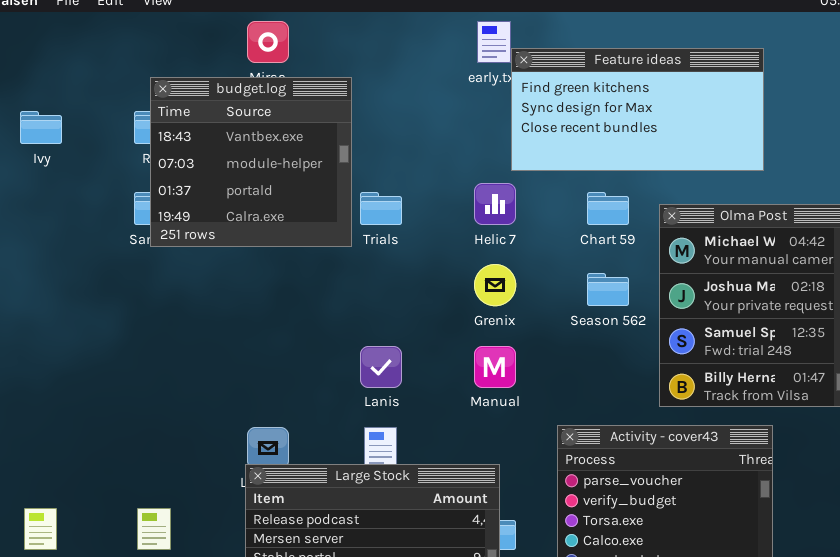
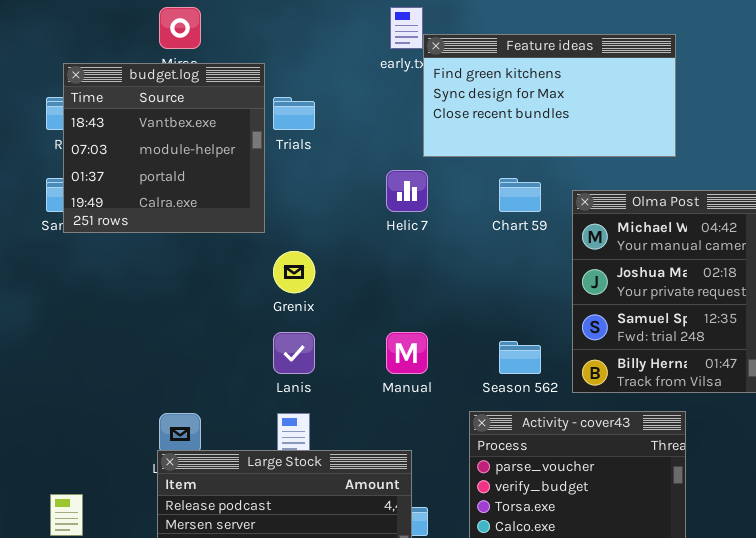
Trials: [360,192,402,225] -> [273,97,315,130], moved
Grenix: [474,264,516,306] -> [273,251,315,293], moved
Season 562: [587,273,629,306] -> [499,341,541,374], moved

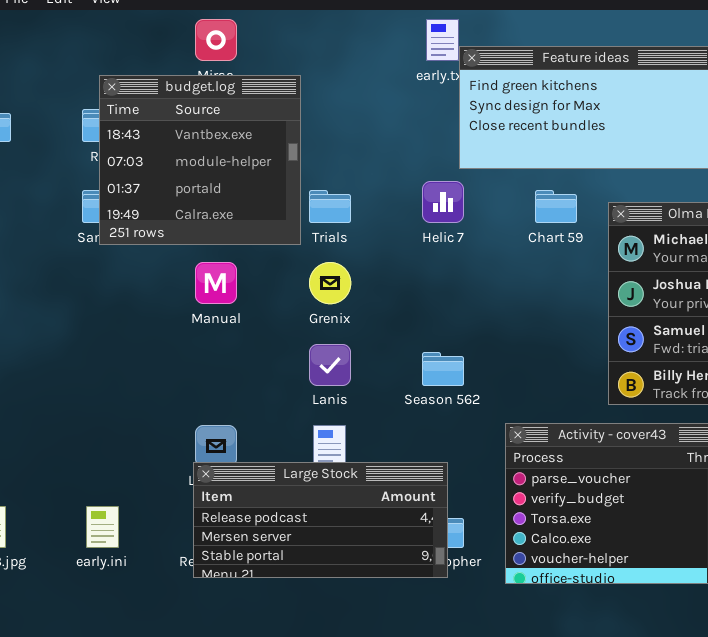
Trials: [273,97,315,130] -> [309,190,351,223], moved
Manual: [386,332,428,374] -> [195,262,237,304], moved
Season 562: [499,341,541,374] -> [422,352,464,386], moved

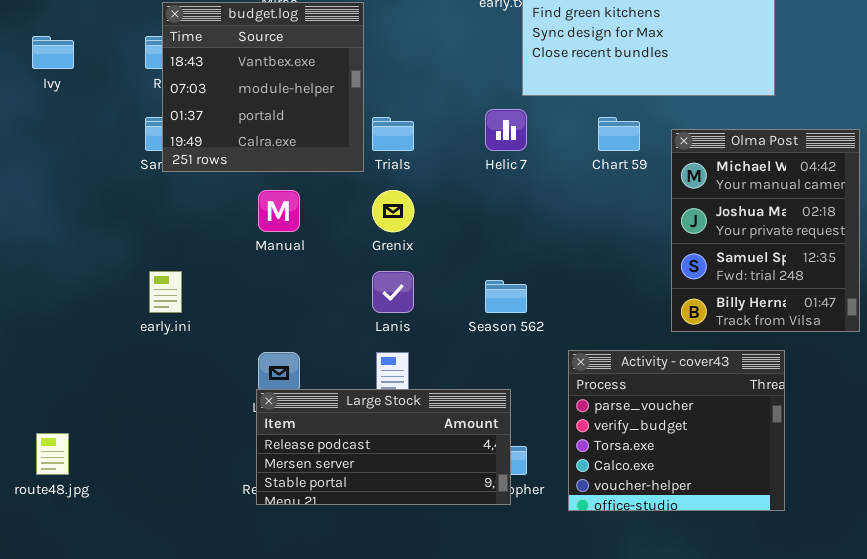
early.ini: [86,506,119,548] -> [149,271,182,313], moved

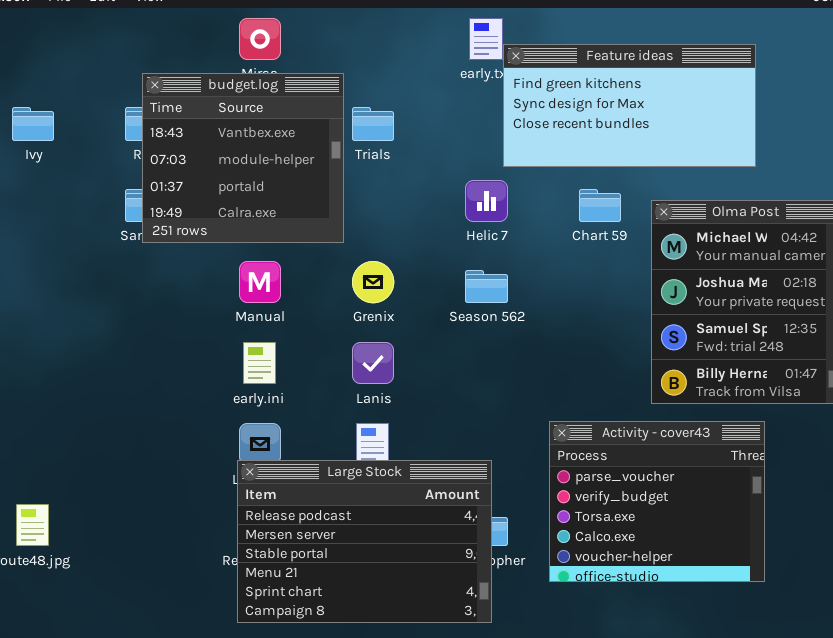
Trials: [372,117,414,151] -> [352,107,394,141], moved
early.ini: [149,271,182,313] -> [243,342,276,384], moved
Season 562: [485,280,527,313] -> [465,270,508,303], moved
Large Stock: [256,389,511,505] -> [237,460,492,623], resized

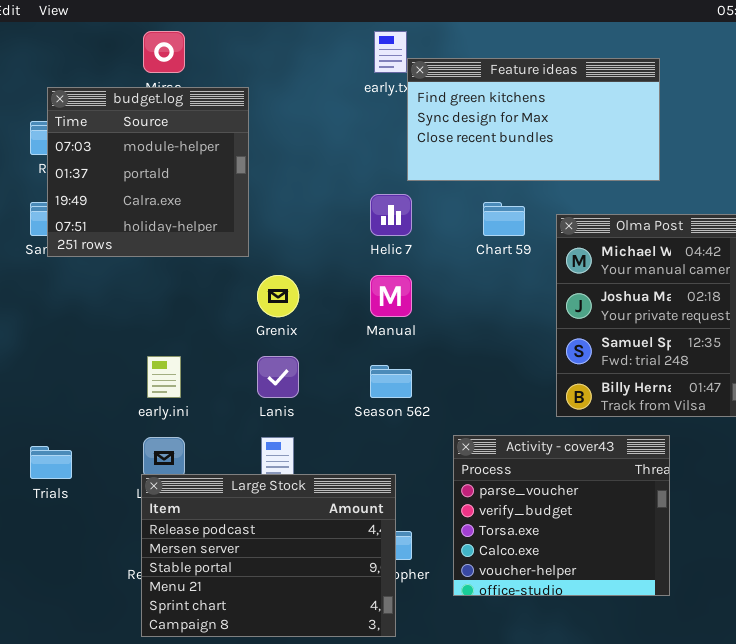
budget.log: [142,73,344,243] -> [47,87,249,257], scrolled down 1 row
Trials: [352,107,394,141] -> [30,446,72,479], moved
Manual: [239,261,281,303] -> [370,275,412,317], moved
Season 562: [465,270,508,303] -> [370,365,412,398], moved

